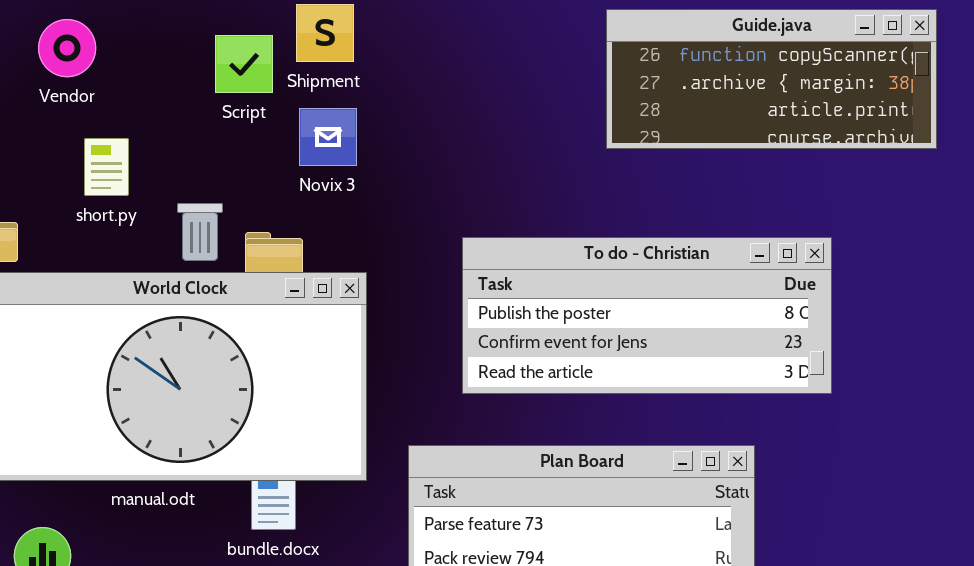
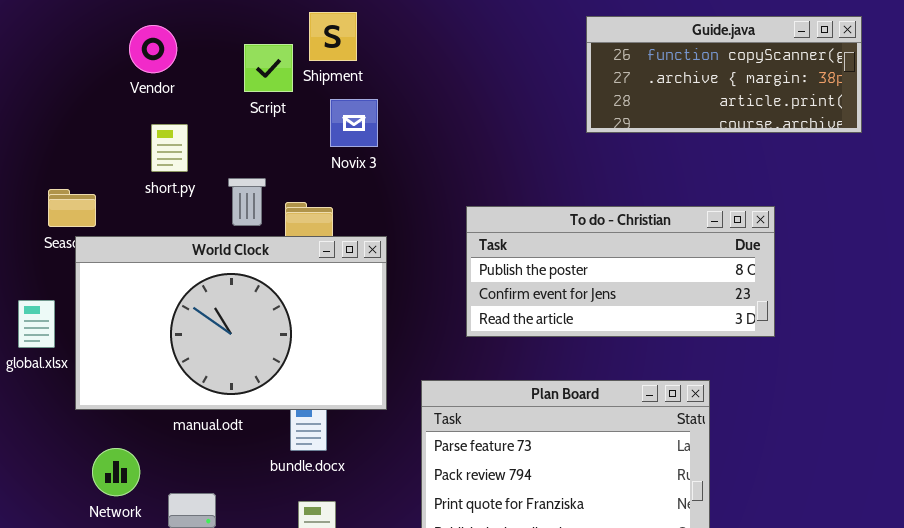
Shipment: [296,4,354,62] -> [309,12,357,61], moved
Vendor: [38,19,96,77] -> [129,25,177,73], moved
Script: [215,35,273,93] -> [244,44,293,92], moved

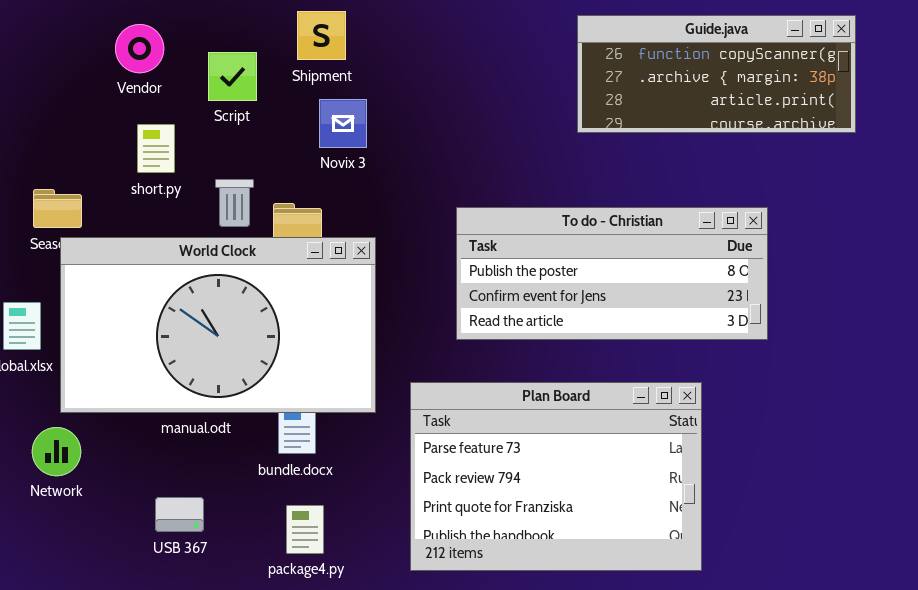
Script: [244,44,293,92] -> [208,52,257,101], moved
Network: [92,448,140,496] -> [32,427,81,476], moved

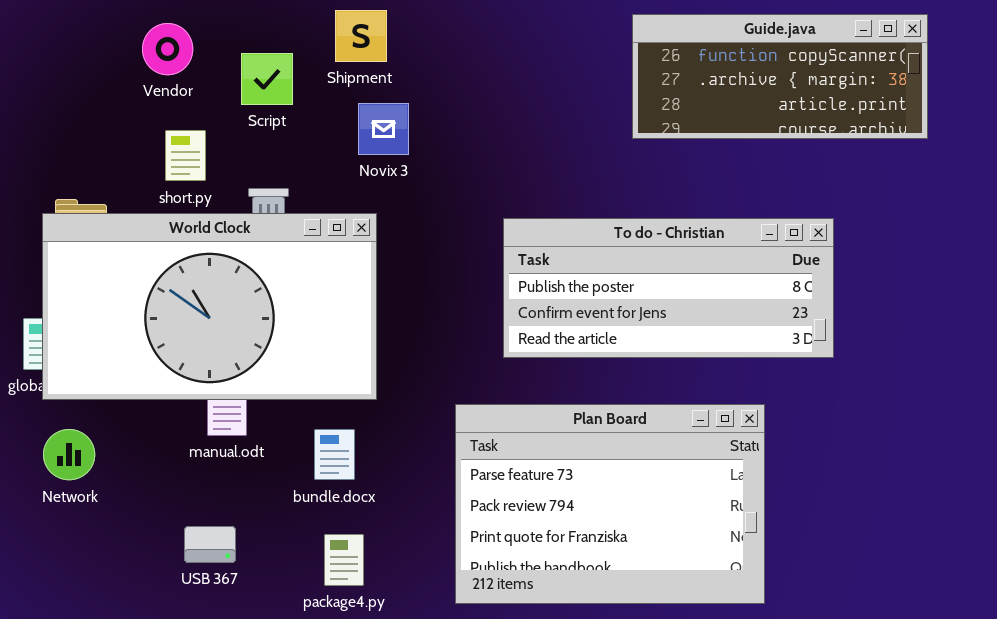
World Clock: [60,237,376,413] -> [42,213,377,400], moved
Network: [32,427,81,476] -> [43,429,95,480], moved

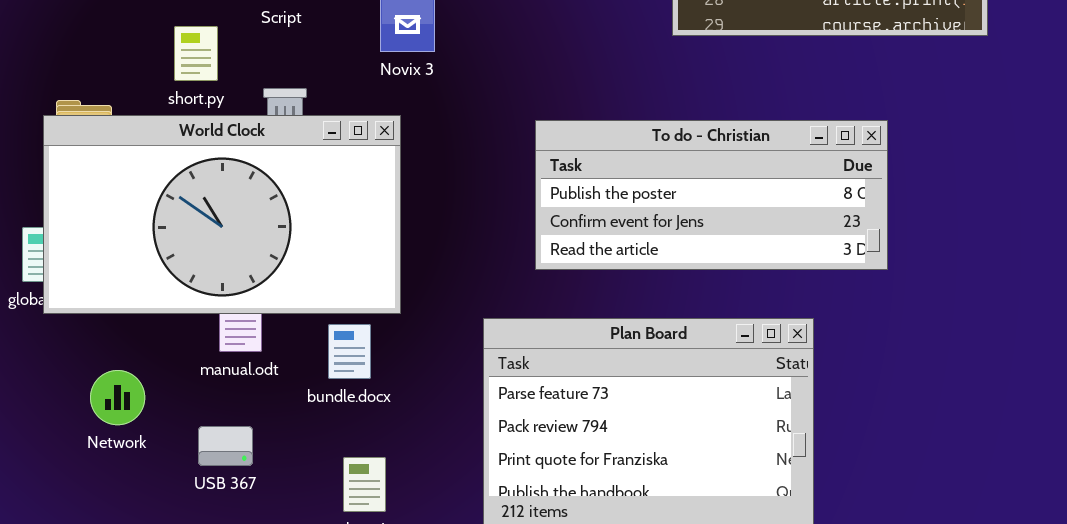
Network: [43,429,95,480] -> [90,370,145,425], moved
bundle.docx: [314,429,355,480] -> [328,324,371,379], moved
USB 367: [184,526,236,563] -> [198,426,253,466], moved

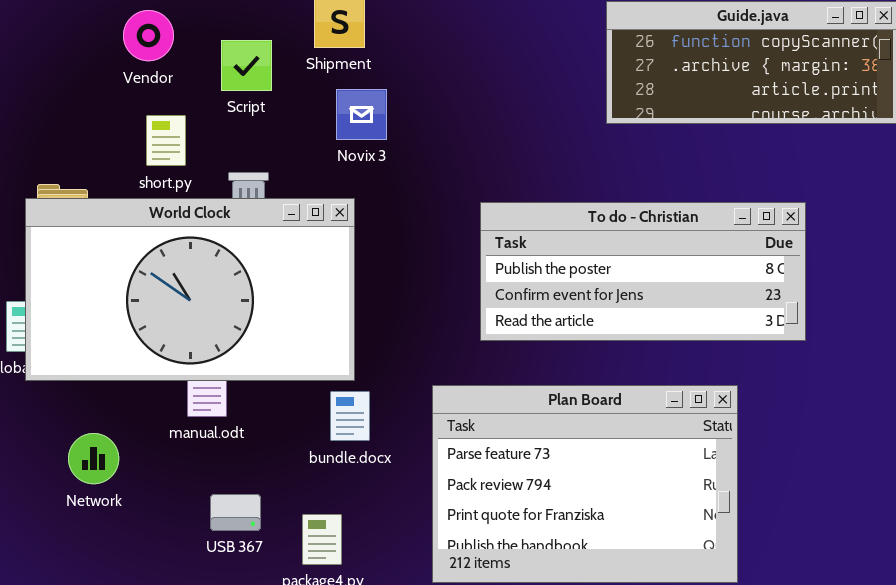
bundle.docx: [328,324,371,379] -> [330,391,370,441], moved
USB 367: [198,426,253,466] -> [210,494,261,531], moved

